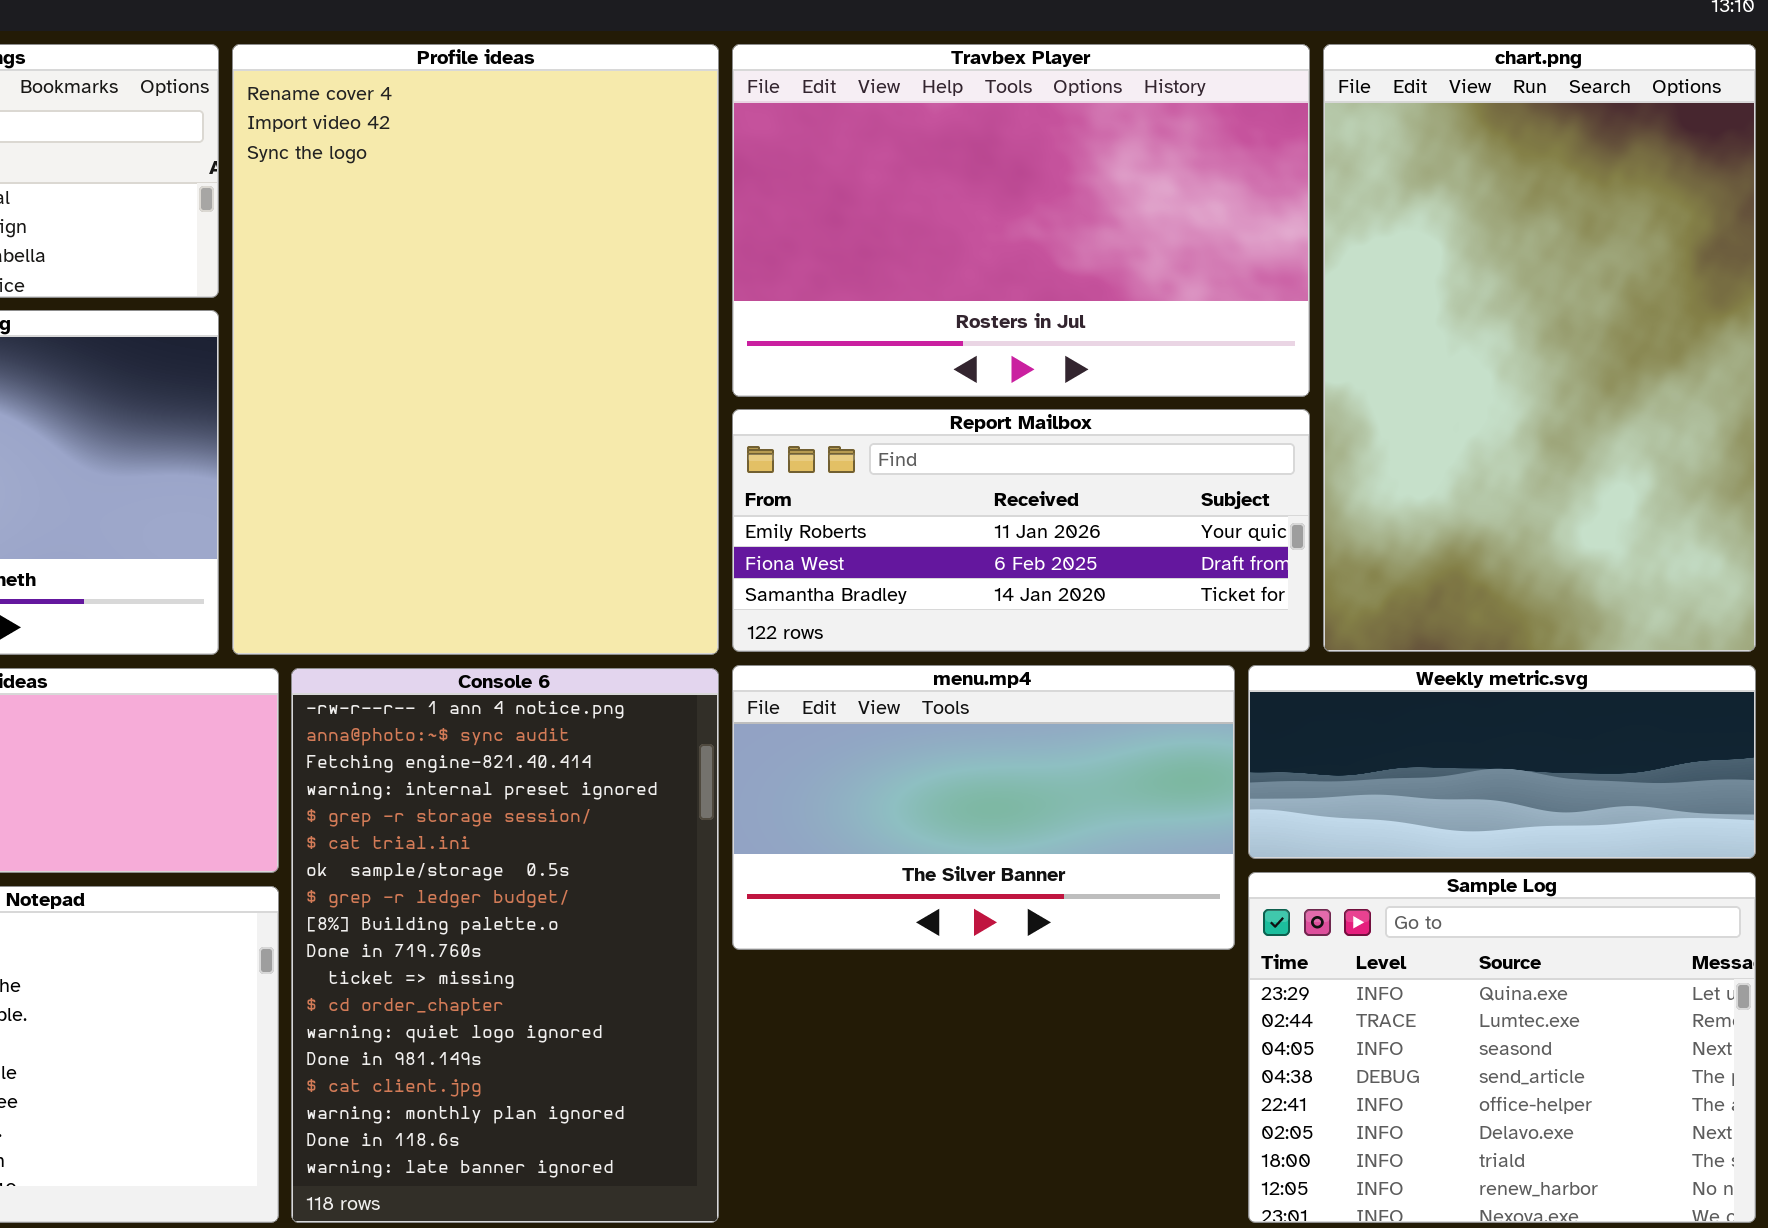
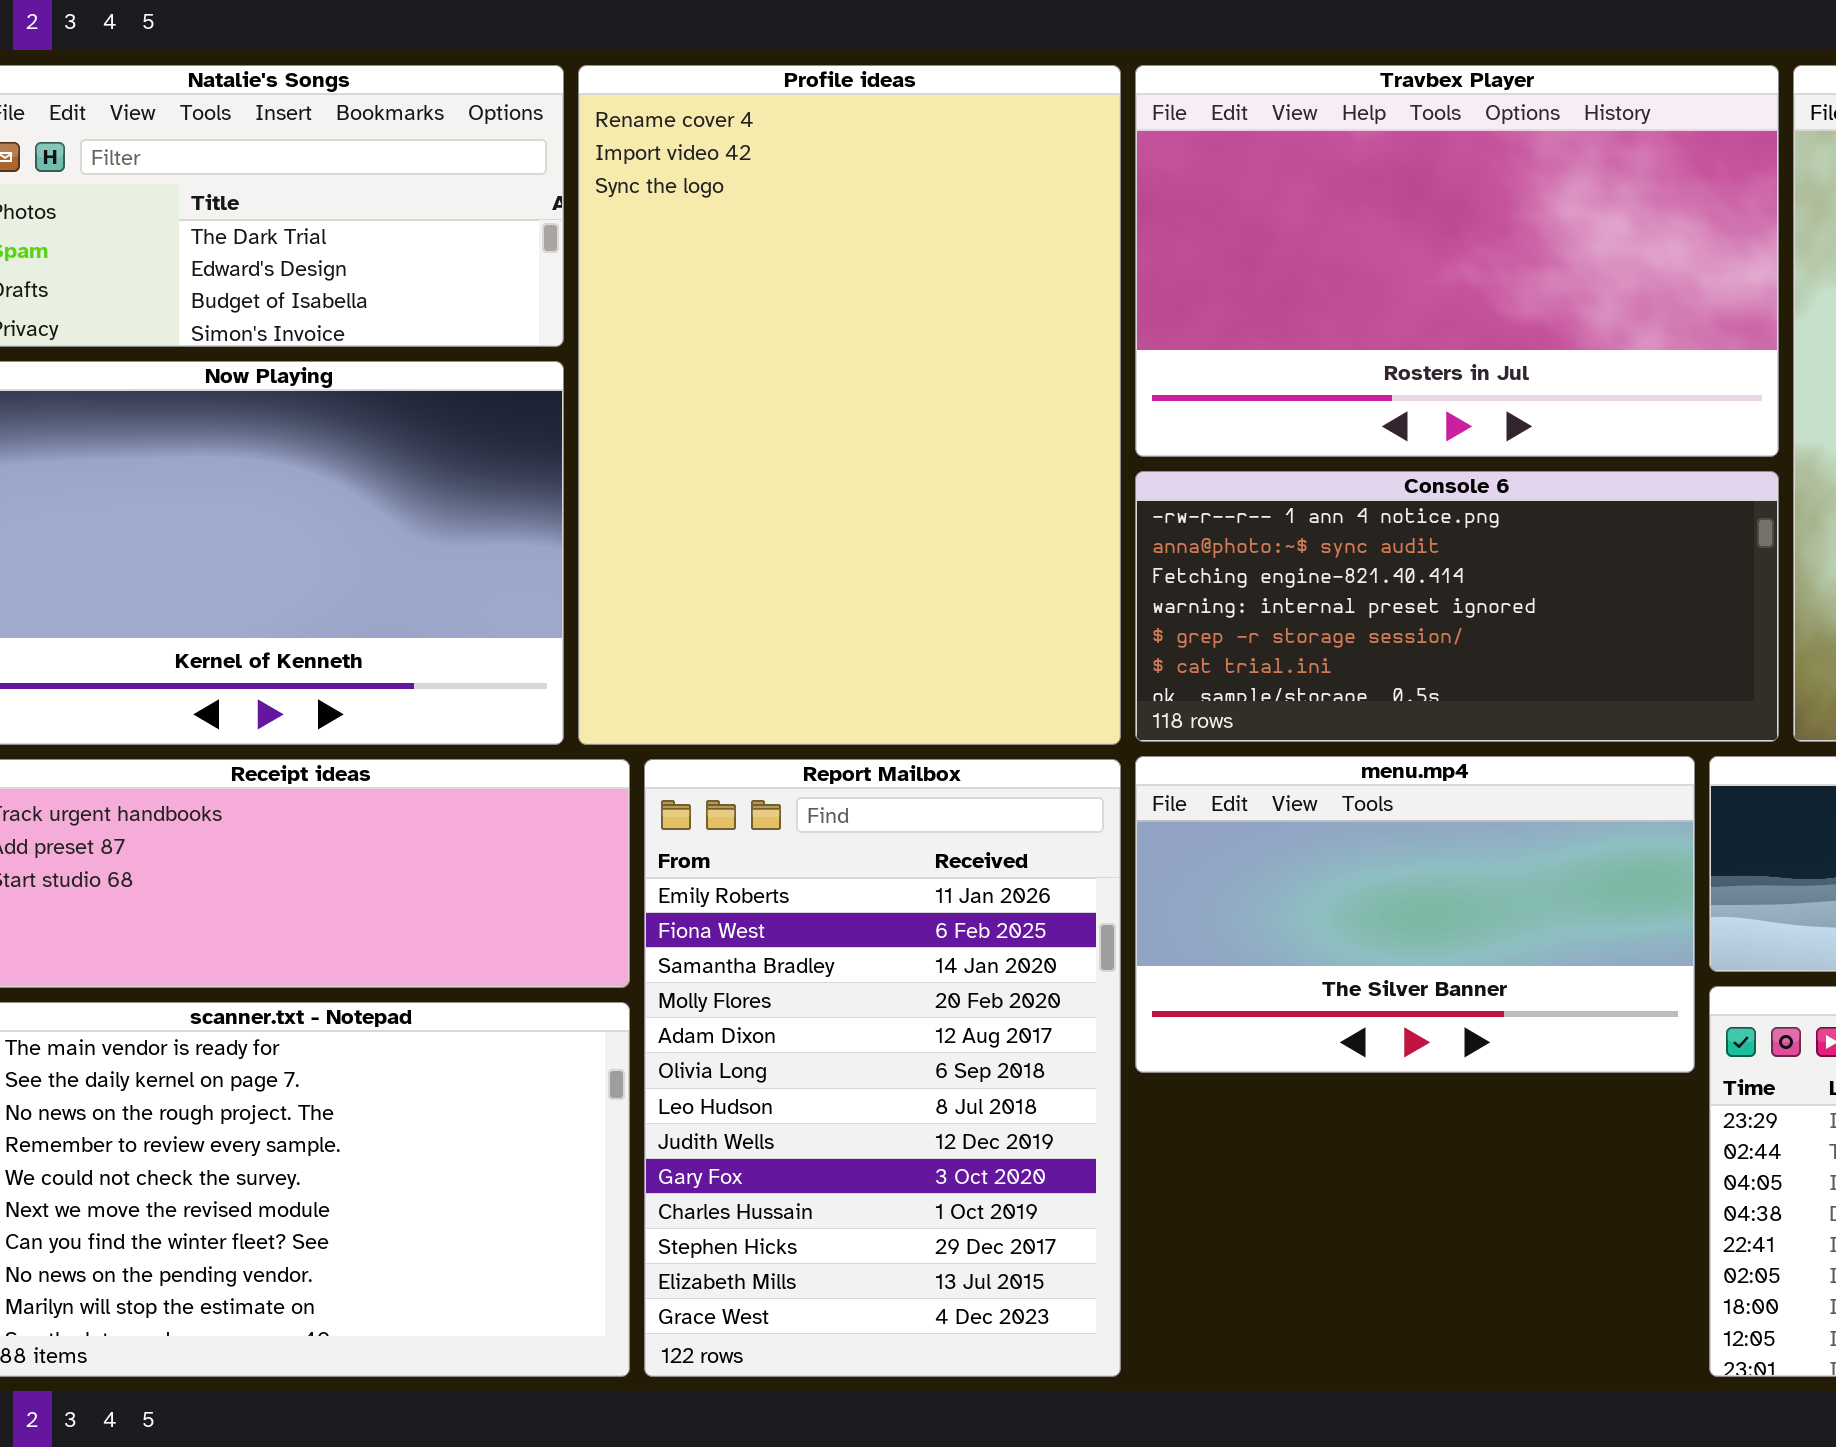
Report Mailbox: [732,409,1310,652] -> [644,759,1121,1377], moved, resized
Console 6: [291,668,719,1223] -> [1135,471,1779,742], moved, resized

